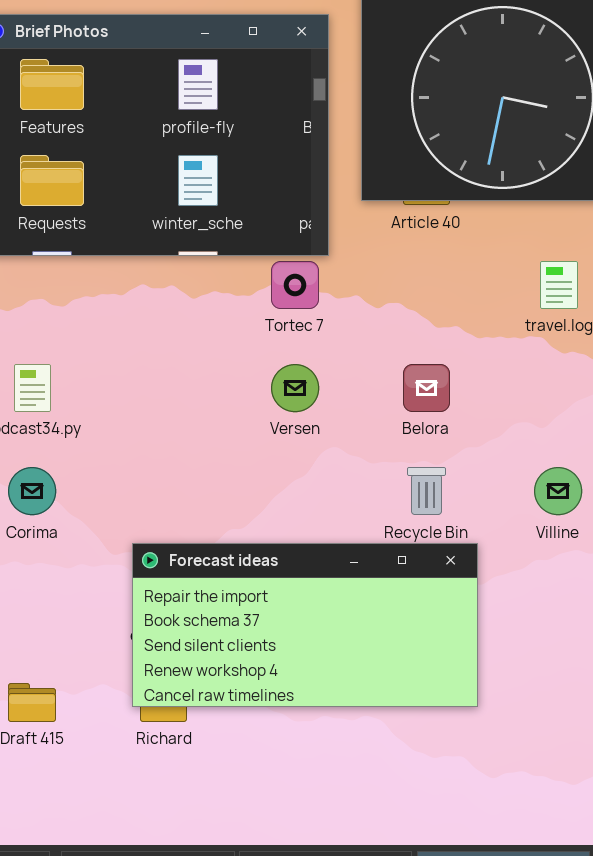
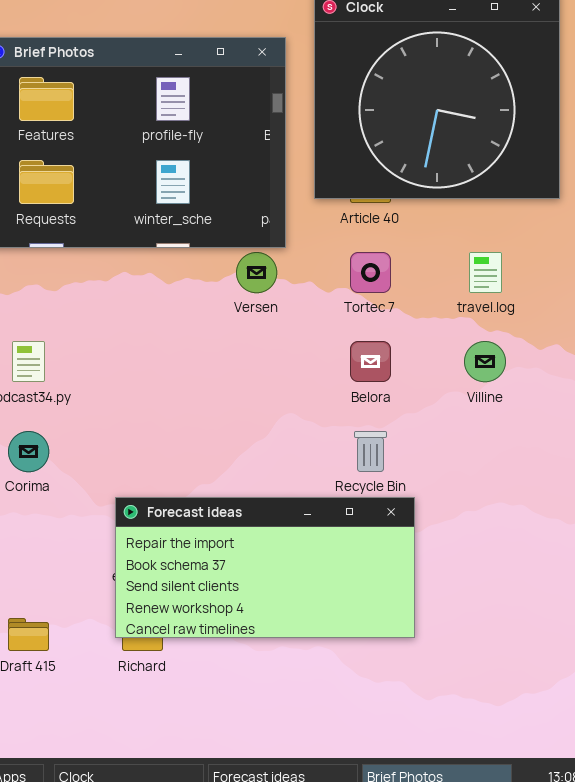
Tortec 7: [271,261,319,309] -> [350,252,391,293], moved
Versen: [271,364,319,412] -> [236,252,277,293], moved
Villine: [534,467,582,515] -> [464,341,506,382], moved

